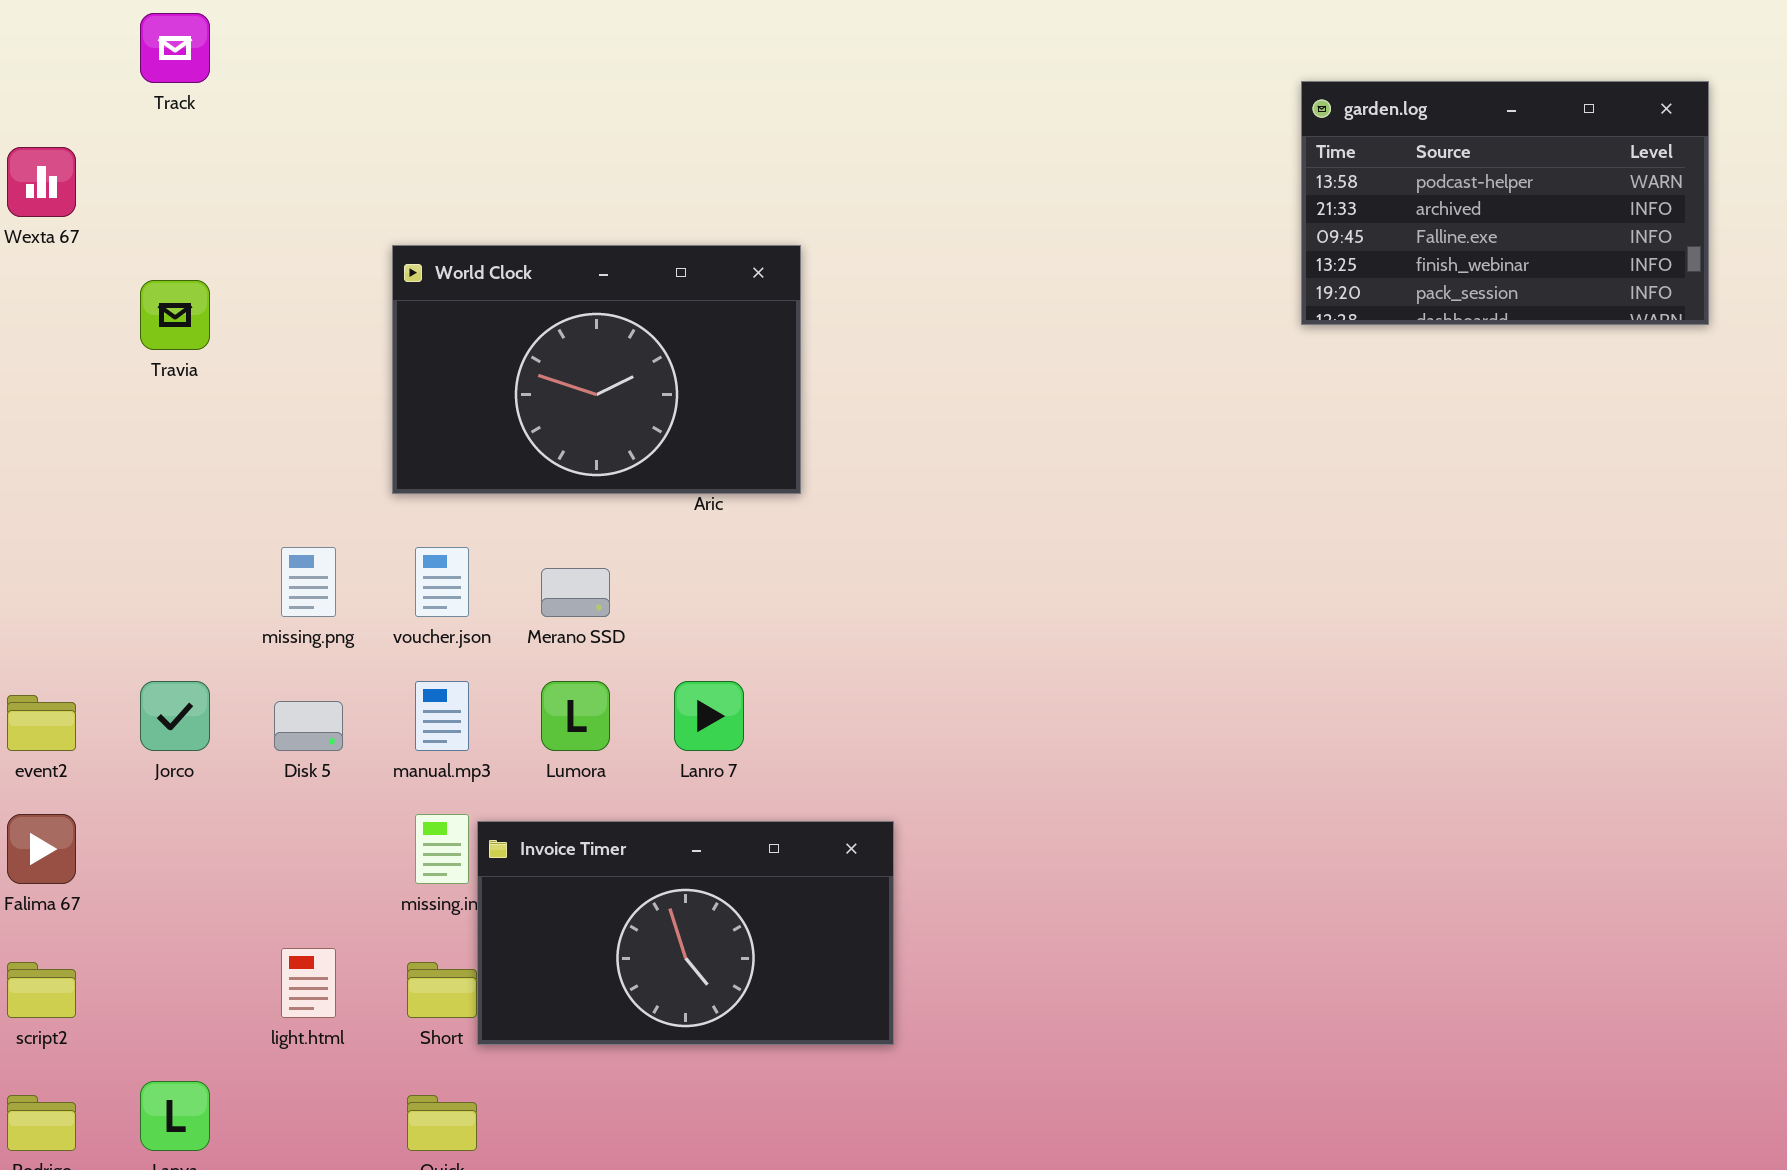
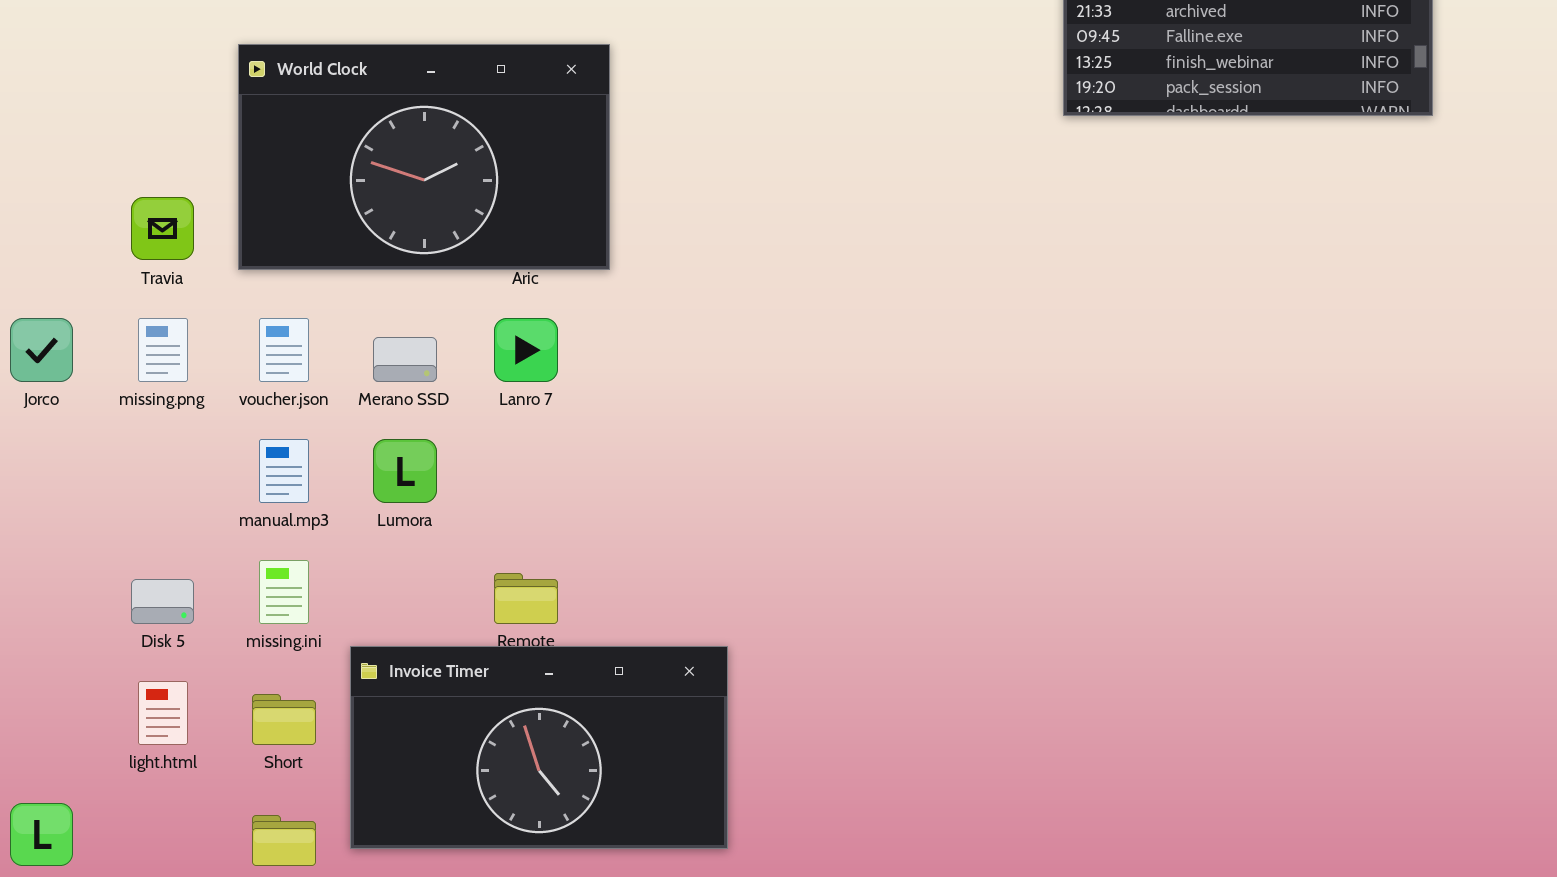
Travia: [140,280,210,350] -> [131,197,194,260], moved
Jorco: [140,681,210,751] -> [10,318,73,382], moved
Lanro 7: [674,681,744,751] -> [494,318,558,382], moved
Disk 5: [274,701,343,751] -> [131,579,194,624], moved
Invoice Timer: [477,821,894,1045] -> [350,646,728,849], moved

